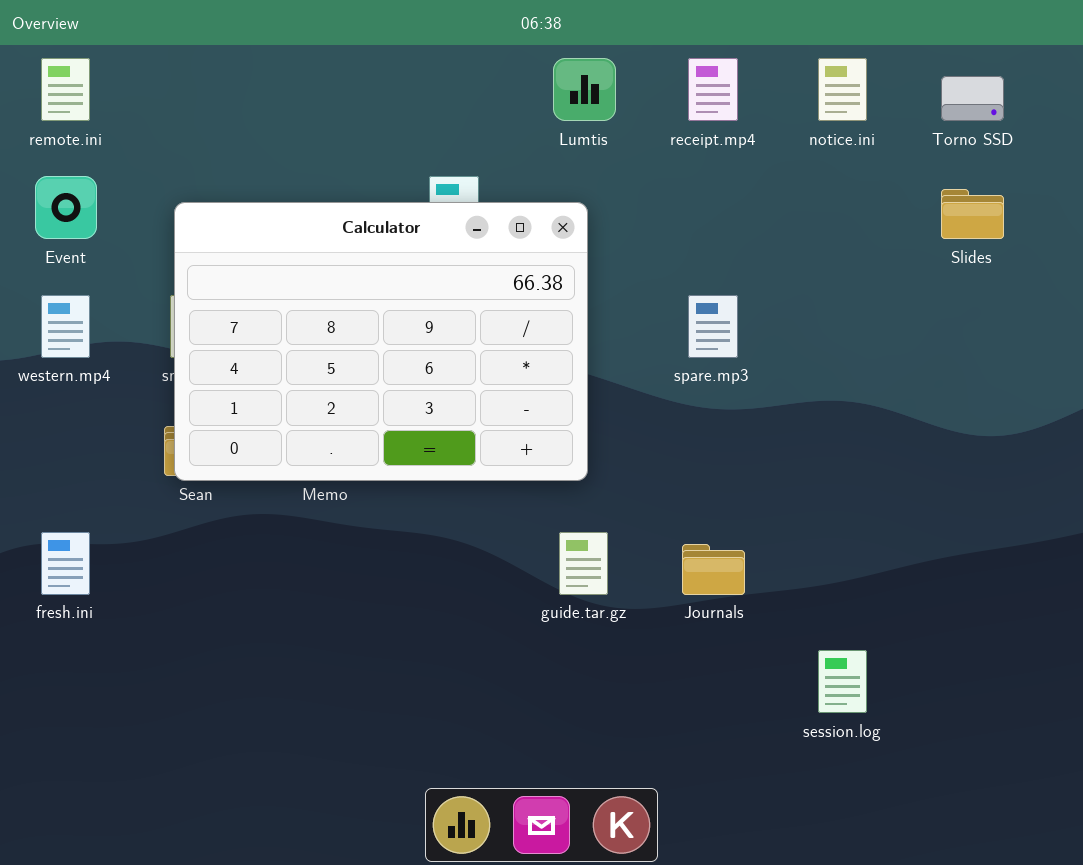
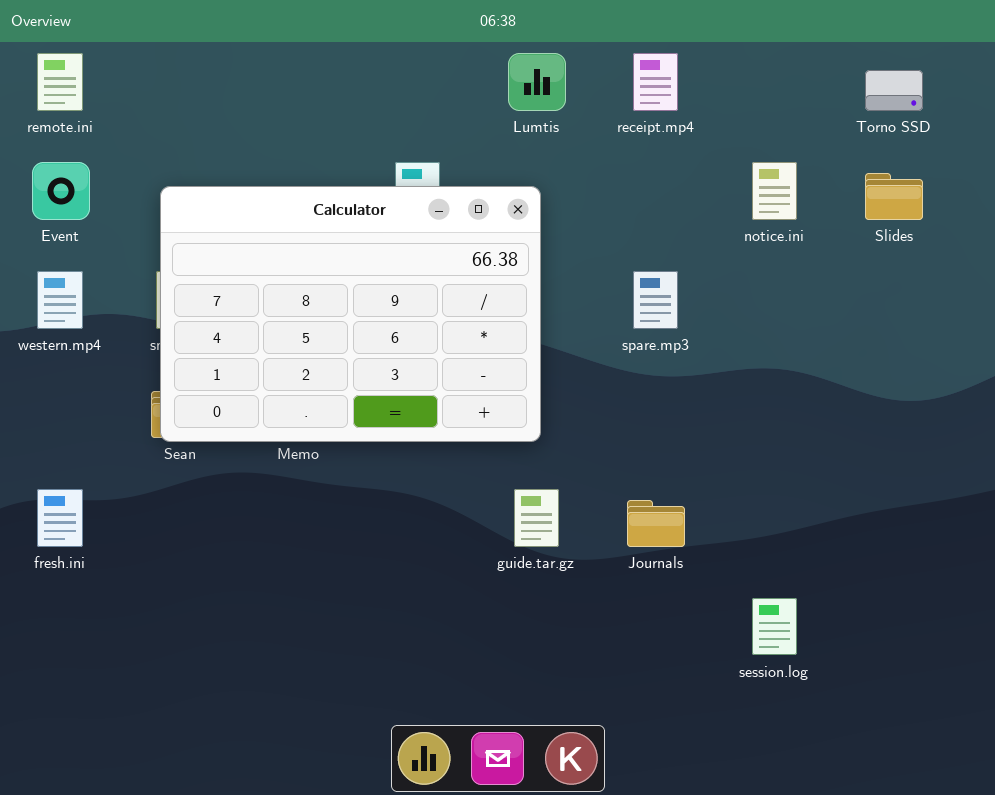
notice.ini: [818,58,867,121] -> [752,162,797,220], moved

